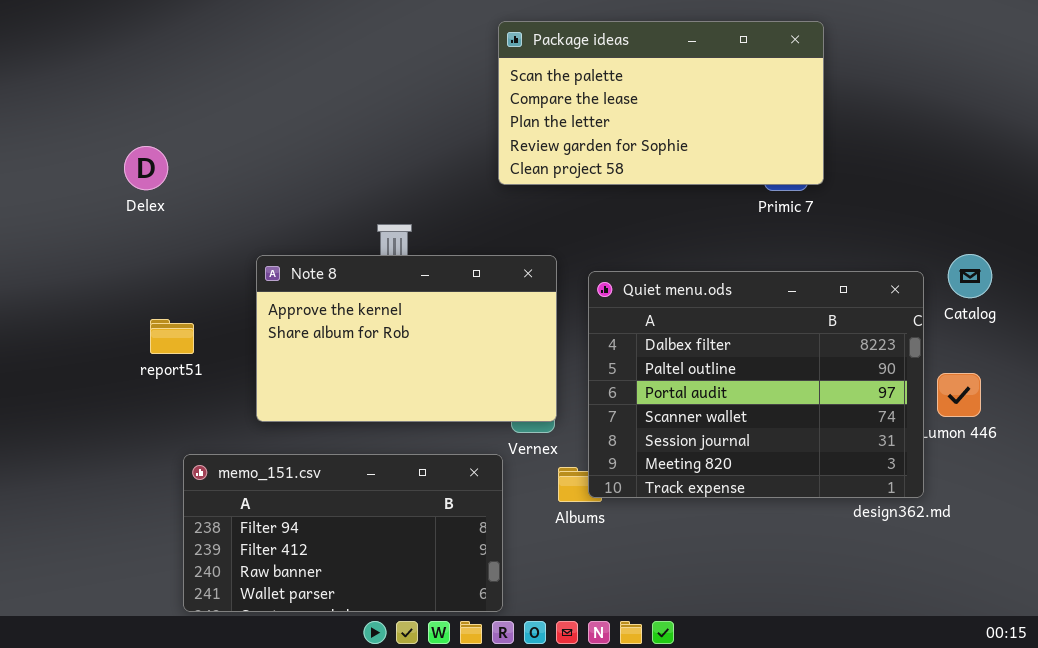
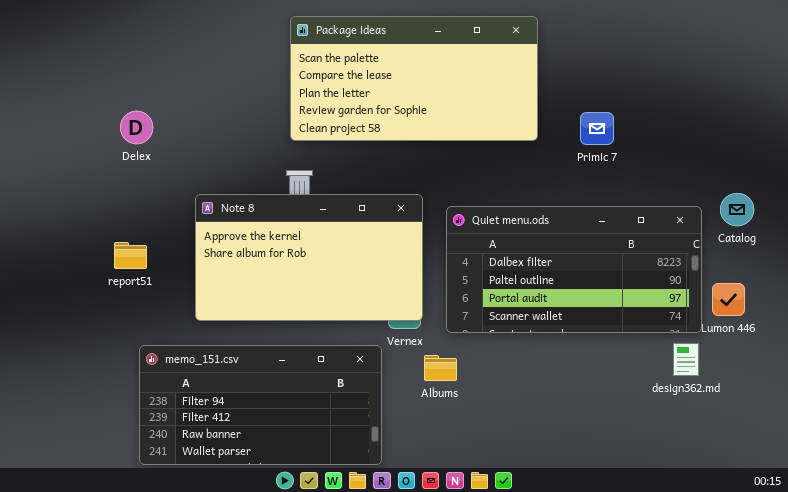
Package ideas: [498,21,824,185] -> [290,16,538,141], moved
Delex: [124,146,168,190] -> [120,111,153,144], moved
Quiet menu.ods: [588,271,924,498] -> [446,206,702,333], resized

